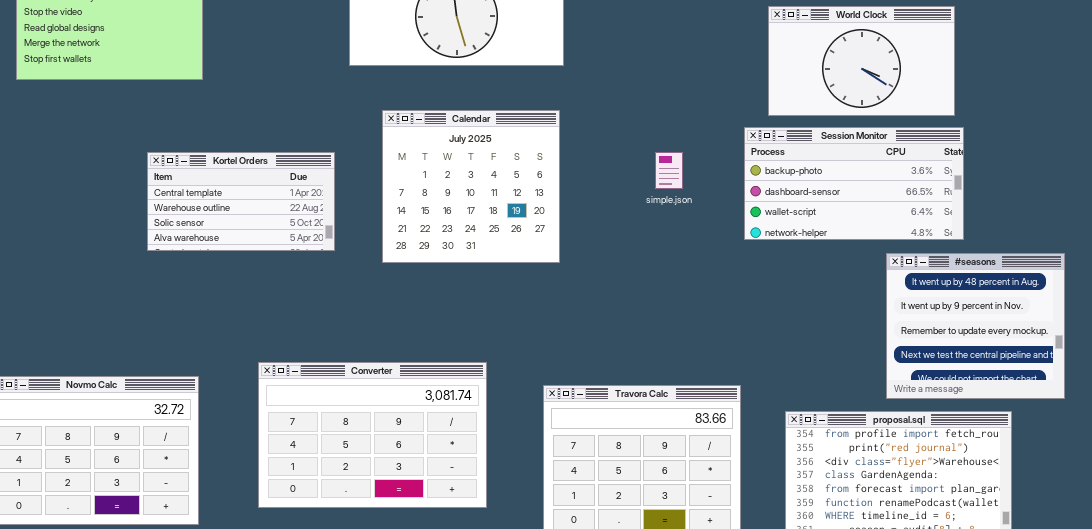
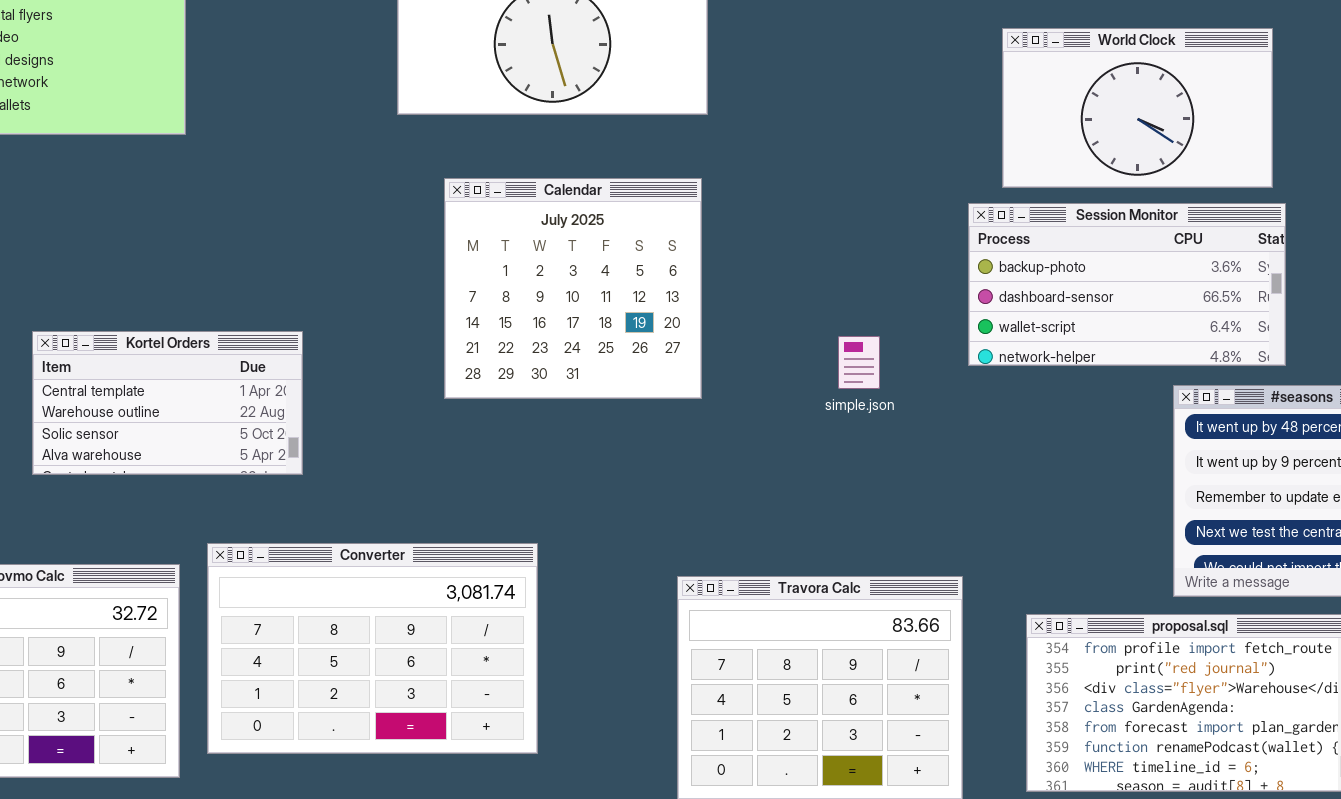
Kortel Orders: [147,152,335,251] -> [32,331,303,475], moved
simple.json: [655,152,683,189] -> [838,336,880,389], moved
Converter: [258,362,487,508] -> [207,543,538,754], moved

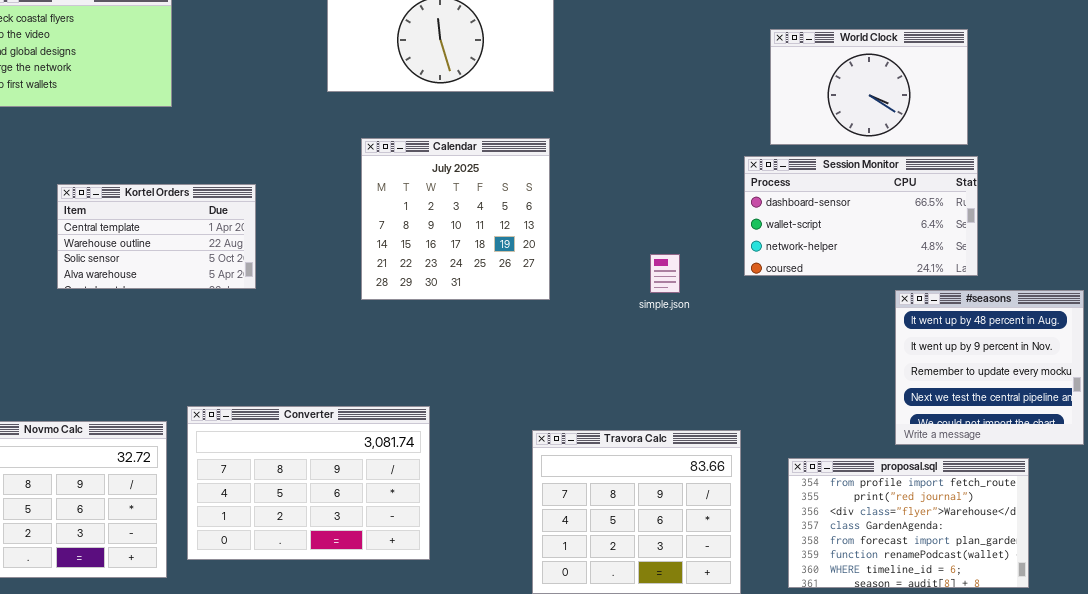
Session Monitor: [968,203,1286,366] -> [744,156,978,276], scrolled down 1 row
Kortel Orders: [32,331,303,475] -> [57,184,256,289], moved

